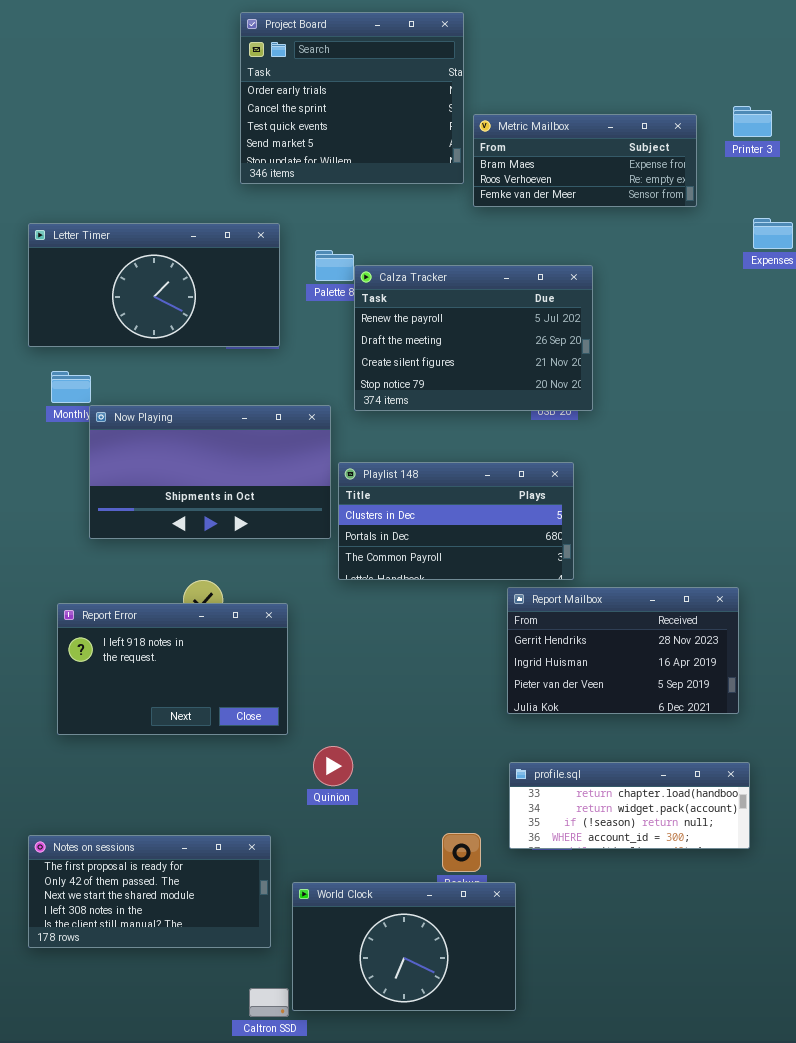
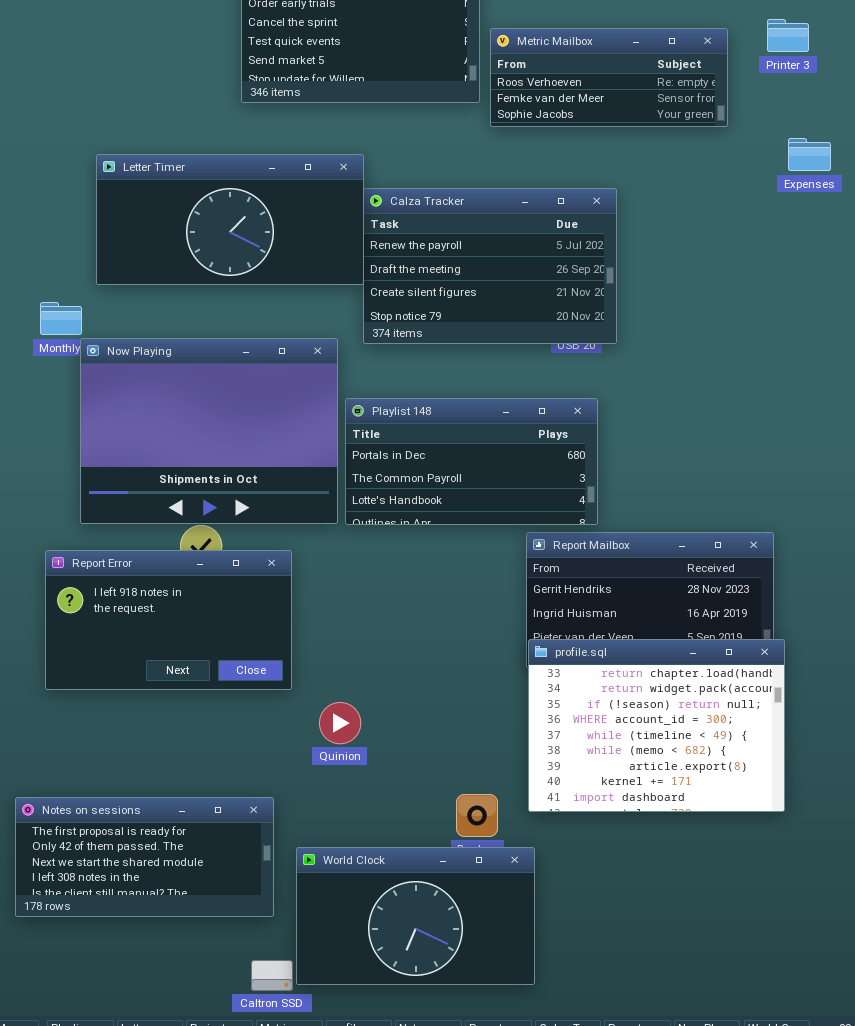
Metric Mailbox: [473,114,697,207] -> [490,28,728,127], scrolled down 1 row
Letter Timer: [28,223,280,347] -> [96,154,364,285], moved
Now Playing: [89,405,331,539] -> [80,338,338,524], resized
Playlist 148: [338,462,574,580] -> [345,398,598,525], scrolled down 1 row
profile.sql: [509,762,750,849] -> [528,639,785,812], resized

